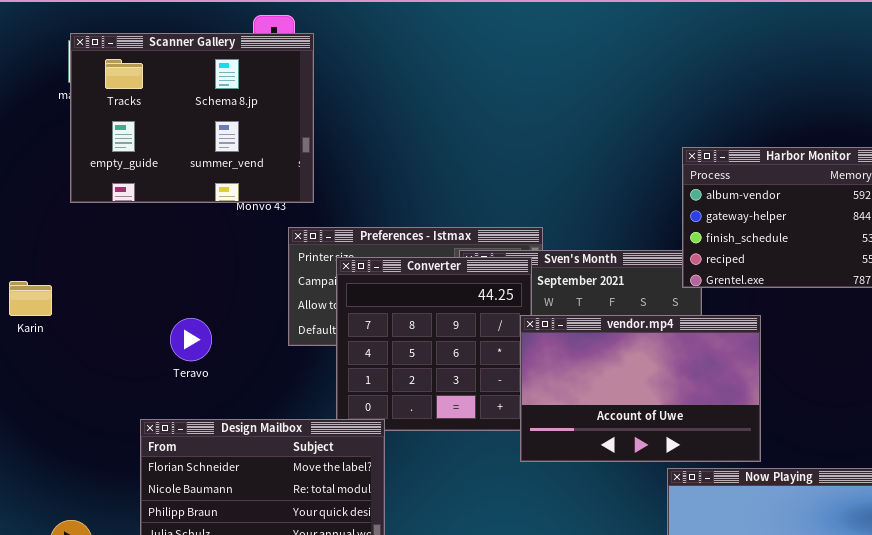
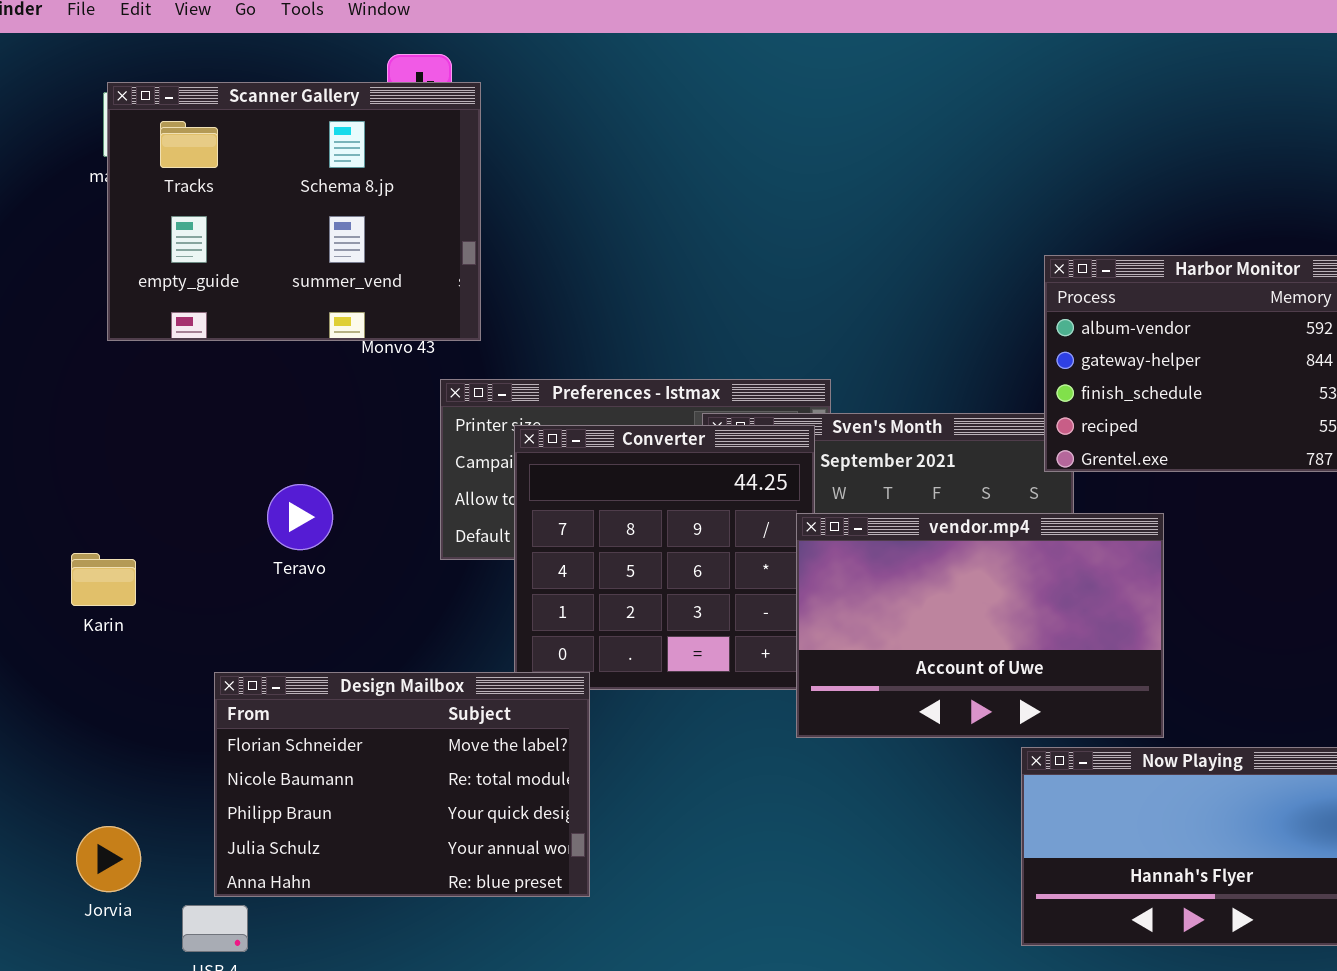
Karin: [9,281,52,316] -> [71,553,136,606], moved
Teravo: [170,318,212,361] -> [267,484,333,550], moved

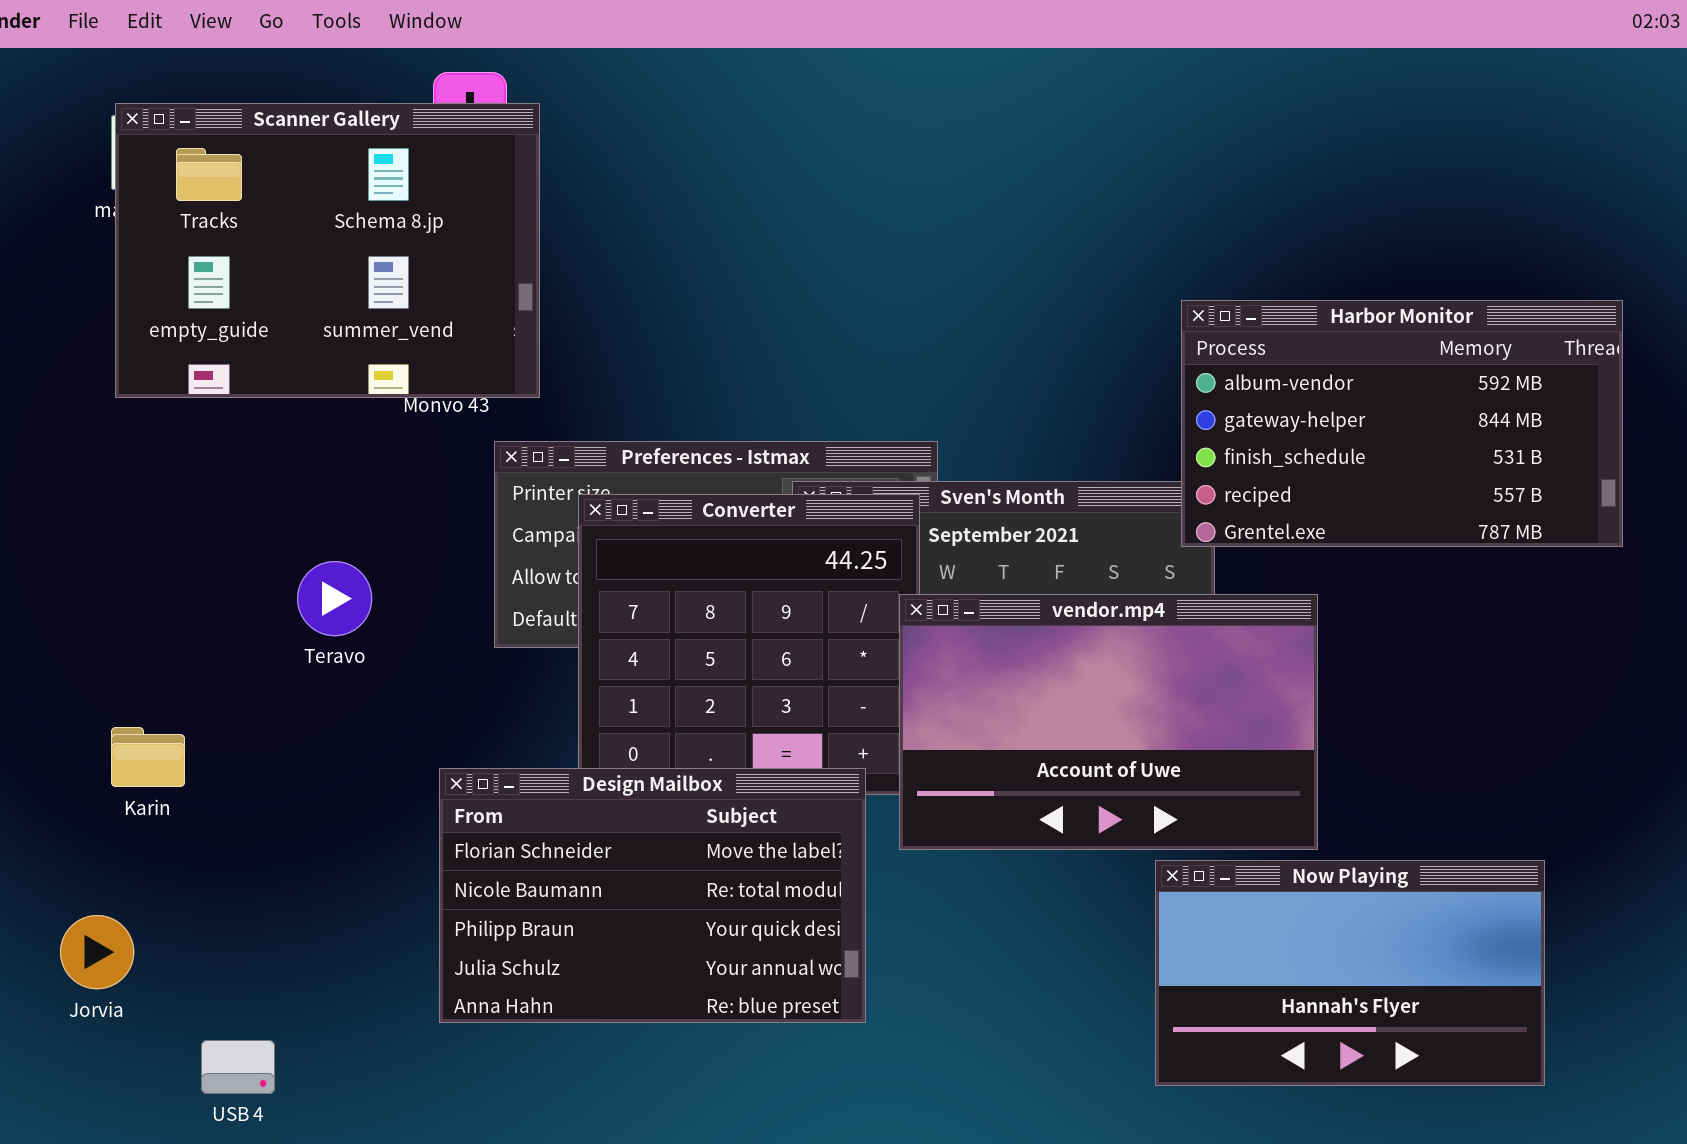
Karin: [71,553,136,606] -> [111,727,185,787], moved
Design Mailbox: [214,672,590,897] -> [439,768,866,1023], moved
Jorvia: [76,826,141,892] -> [60,915,134,989], moved

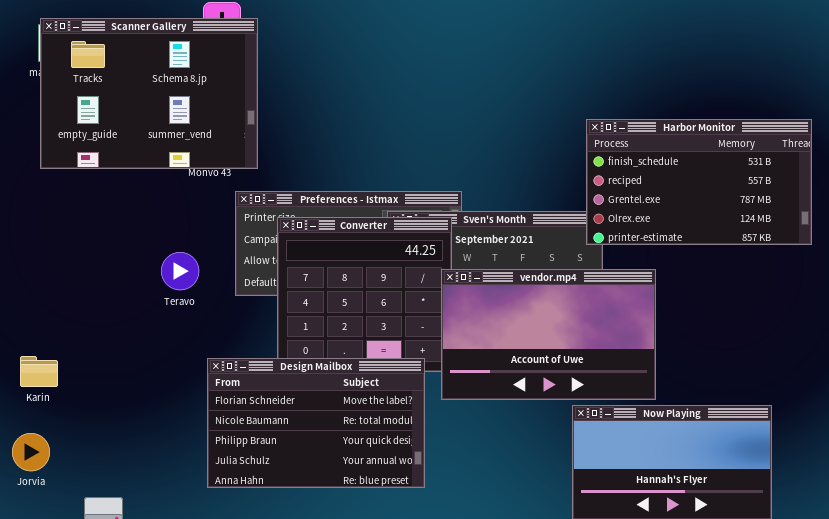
Harbor Monitor: [1181,300,1623,547] -> [586,119,812,245], scrolled down 2 rows
Teravo: [297,561,372,636] -> [161,252,199,290], moved
Karin: [111,727,185,787] -> [20,356,58,387], moved

